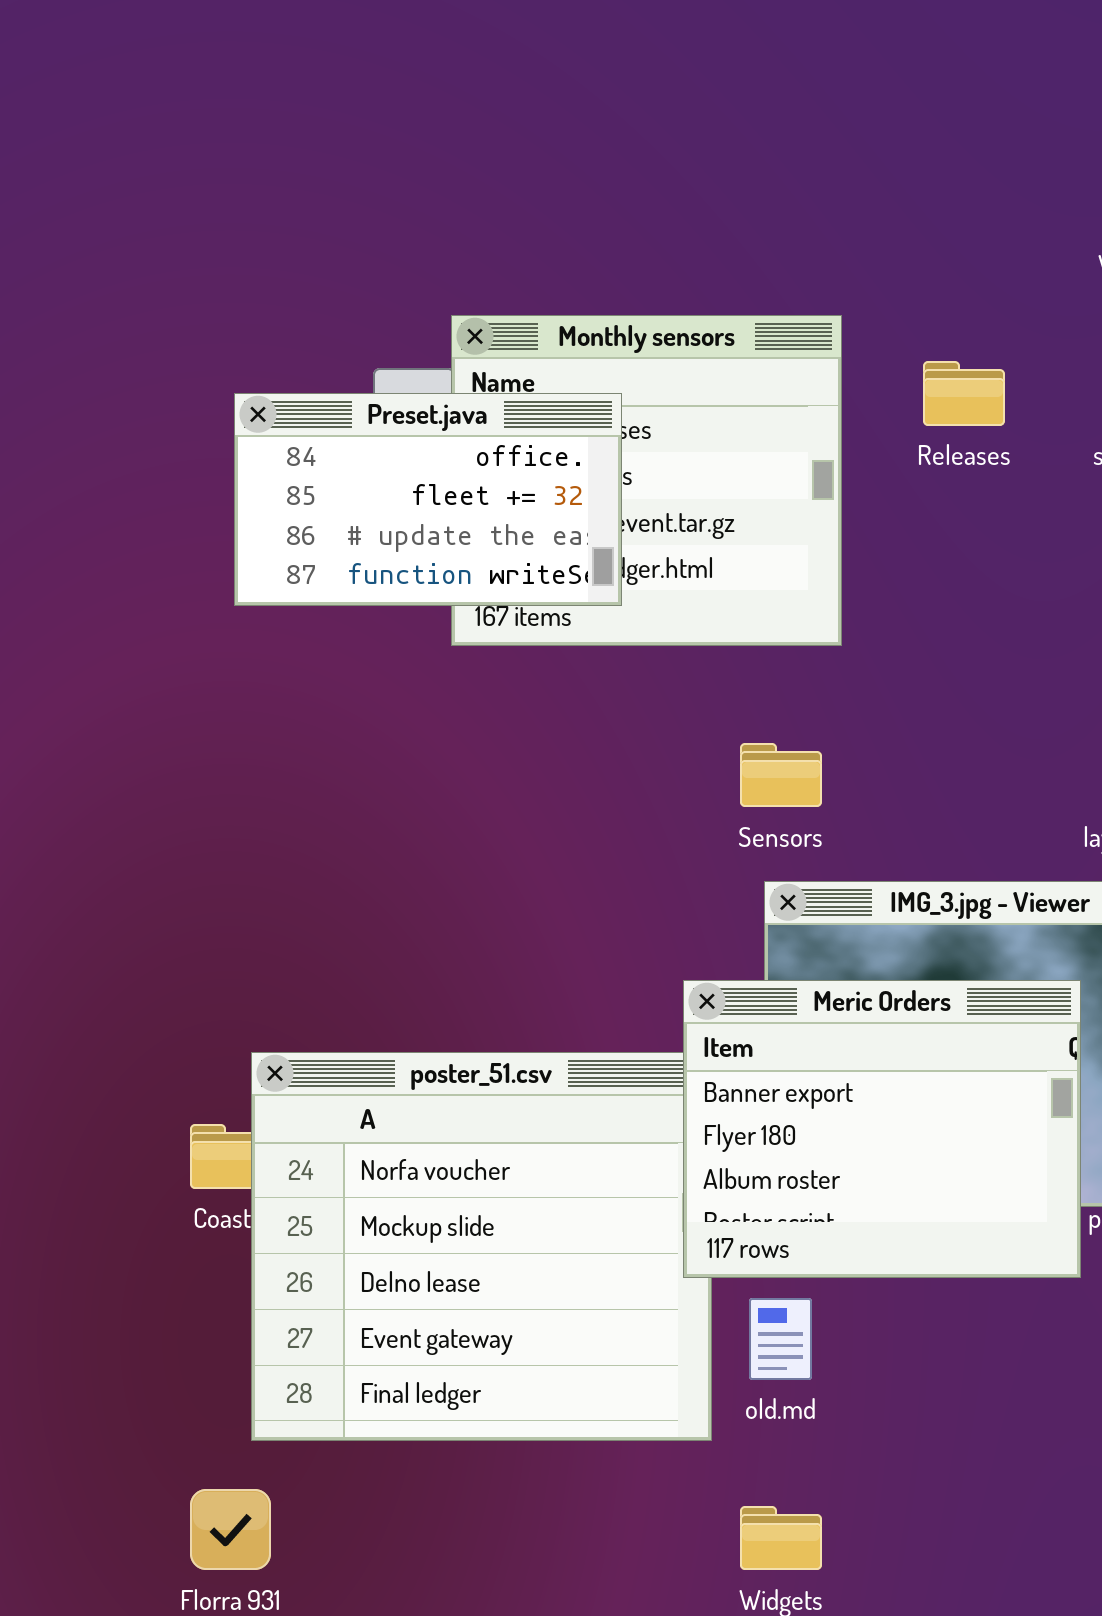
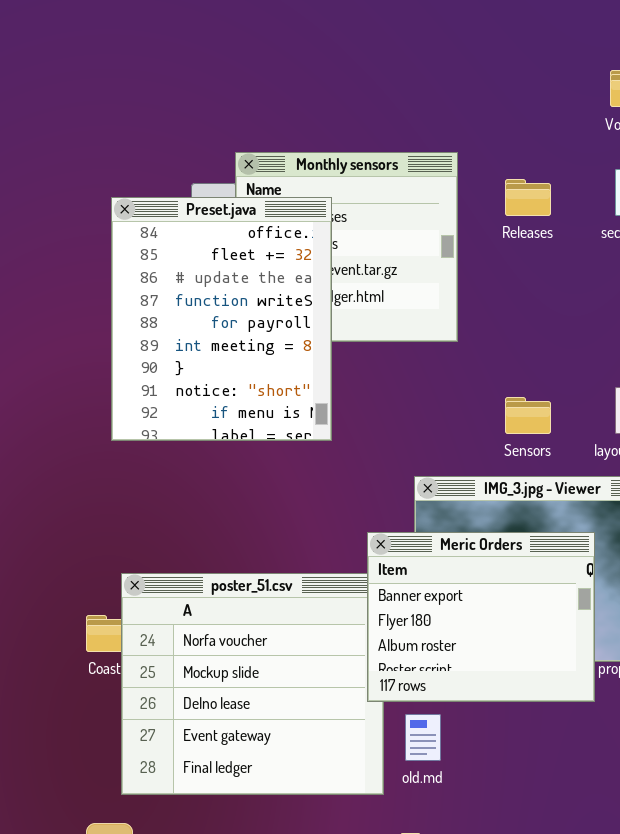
Preset.java: [234,393,622,606] -> [111,197,332,441], resized
Sensors: [740,743,822,807] -> [505,397,551,434], moved

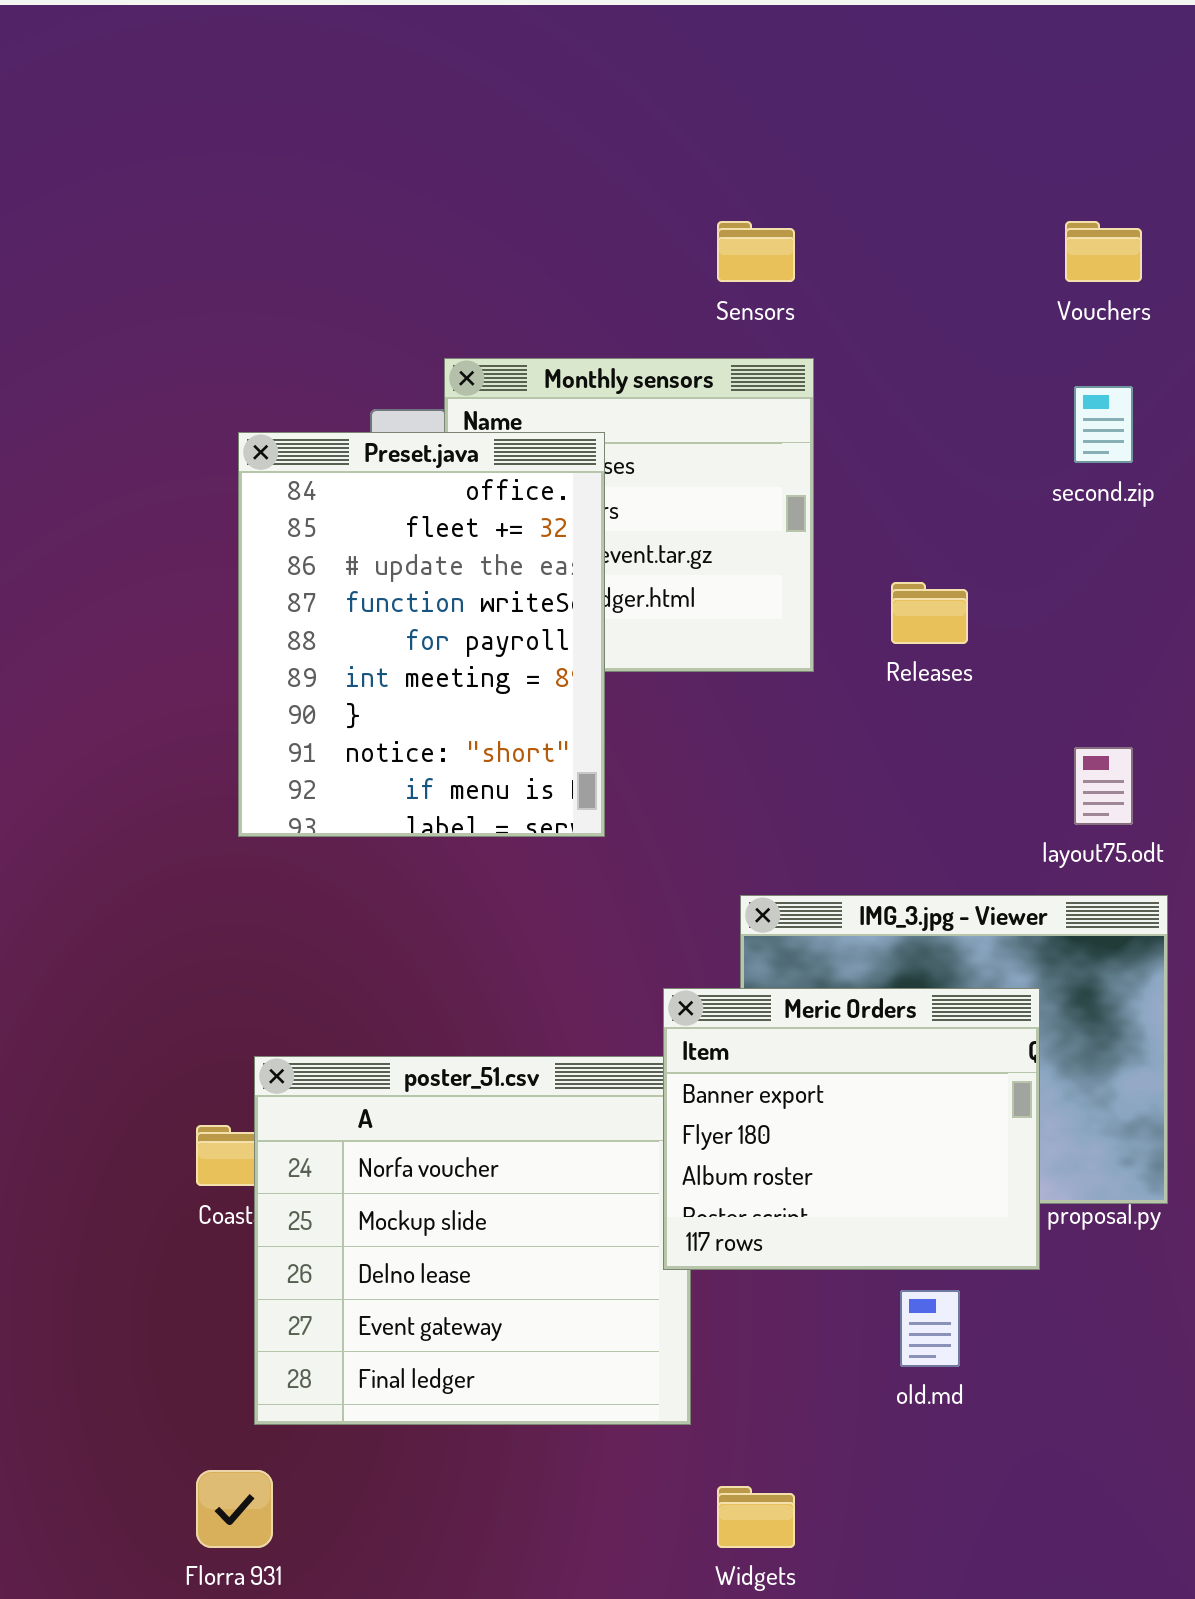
Releases: [505,179,551,216] -> [891,582,968,644], moved
Sensors: [505,397,551,434] -> [717,221,795,282], moved
old.md: [405,714,441,761] -> [900,1290,960,1367], moved

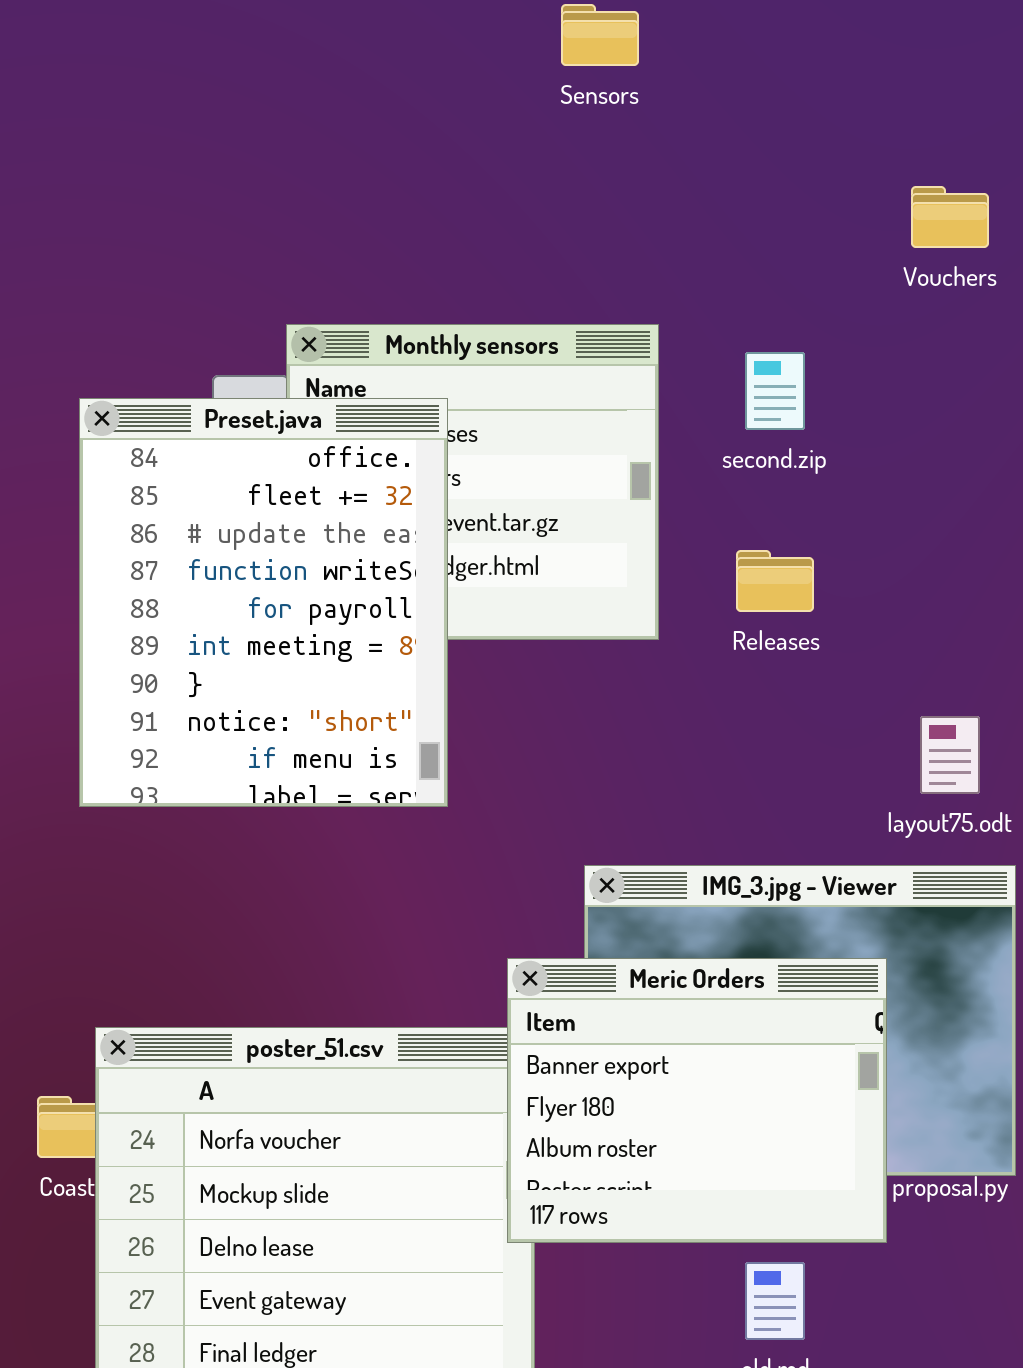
Sensors: [717,221,795,282] -> [561,4,639,66], moved
second.zip: [1074,386,1133,463] -> [745,352,805,430], moved

